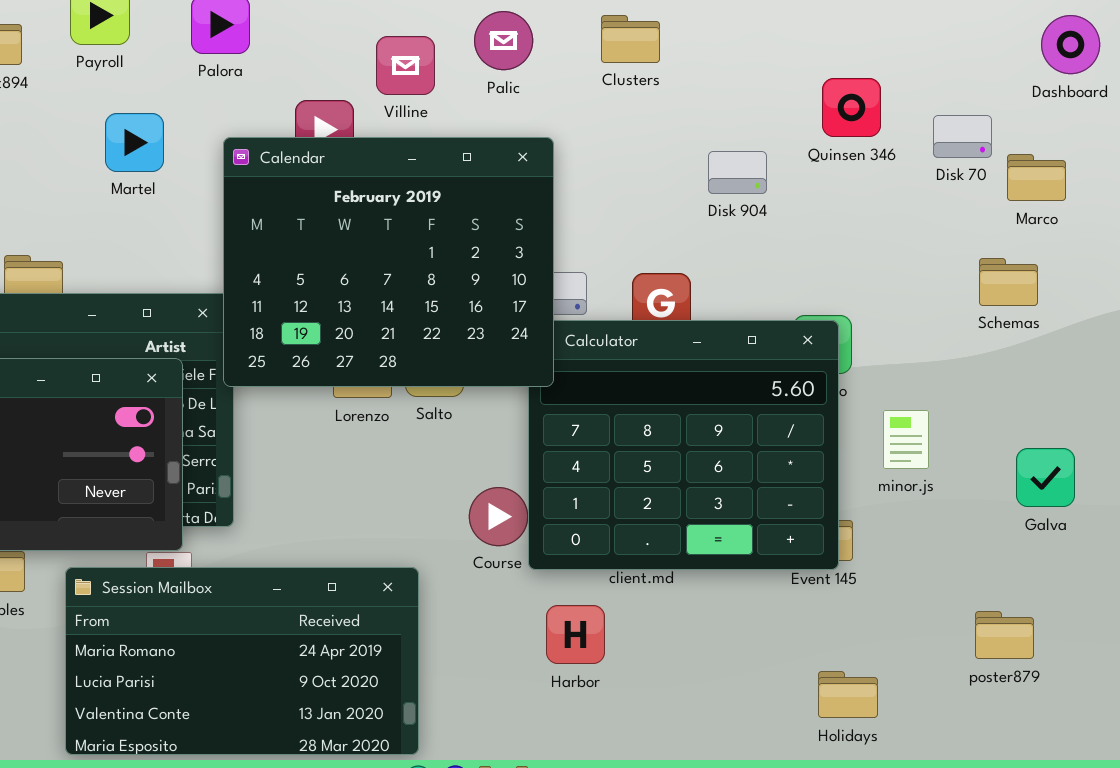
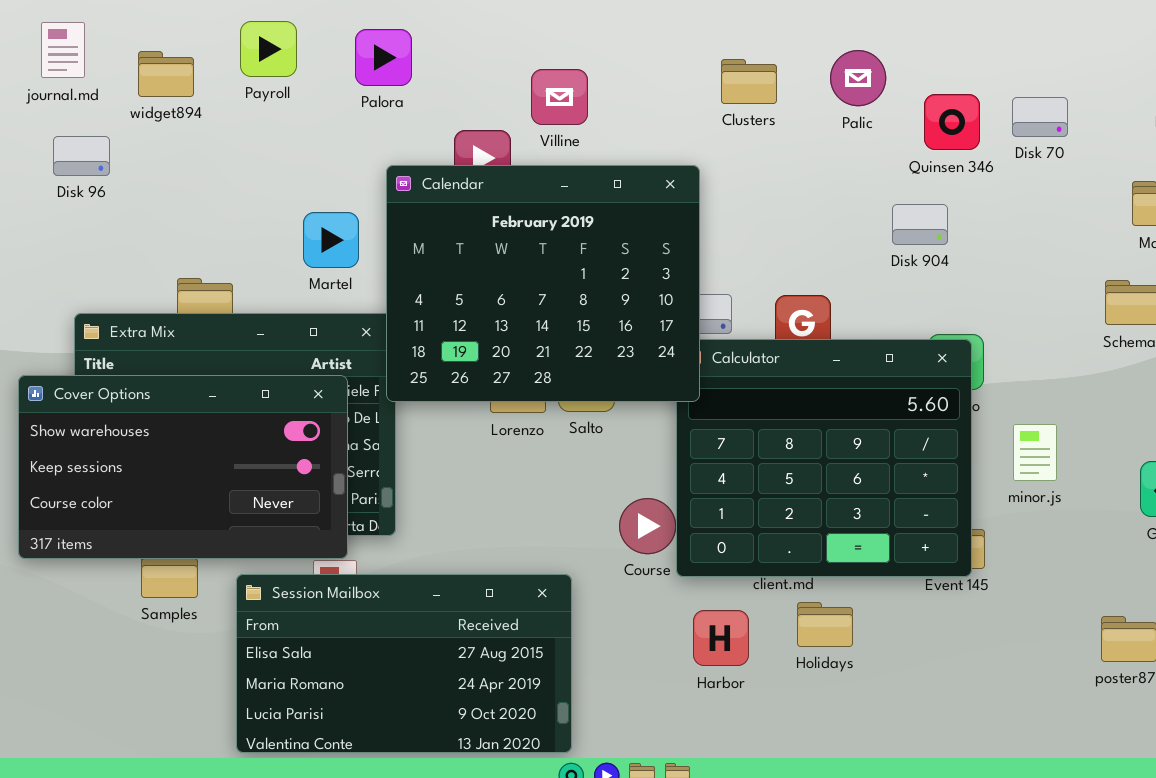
Palic: [474,11,533,70] -> [830,50,886,106], moved
Clusters: [601,15,660,63] -> [721,59,777,104], moved
Quinsen 346: [822,78,881,137] -> [924,94,980,150], moved
Martel: [105,113,164,172] -> [303,212,359,268], moved
Disk 70: [933,115,992,158] -> [1012,97,1068,137], moved
Disk 904: [708,151,767,194] -> [892,204,948,245], moved
Session Mailbox: [65,567,419,755] -> [236,574,572,753], scrolled up 1 row
Holidays: [818,671,878,718] -> [797,602,853,647], moved

